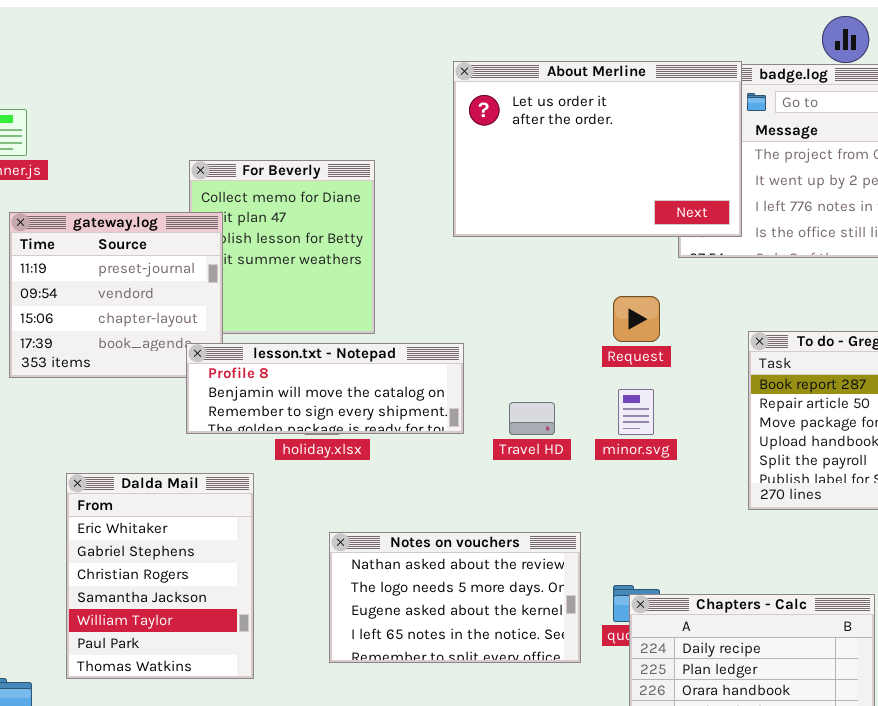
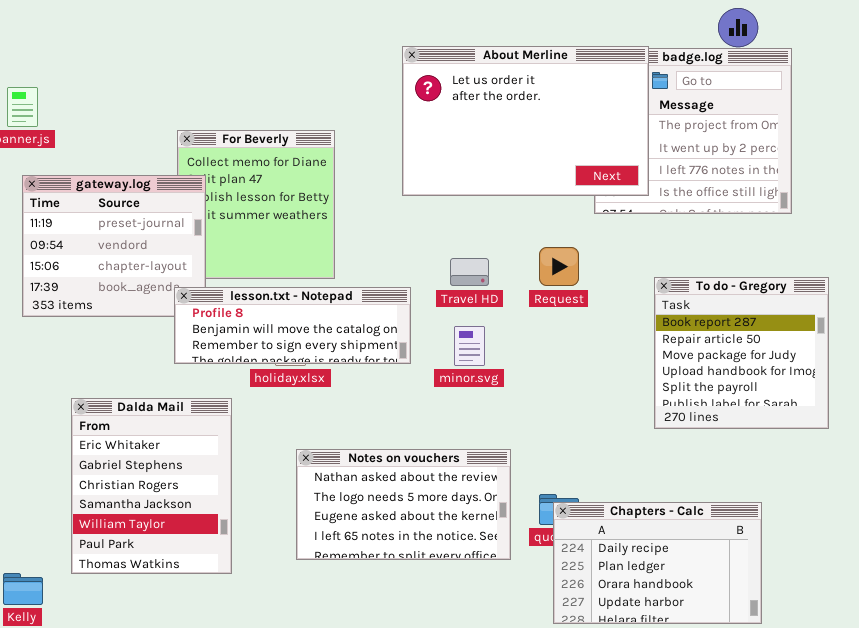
minor.svg: [618,389,654,435] -> [454,326,485,366], moved
Travel HD: [509,402,555,435] -> [450,258,489,286], moved

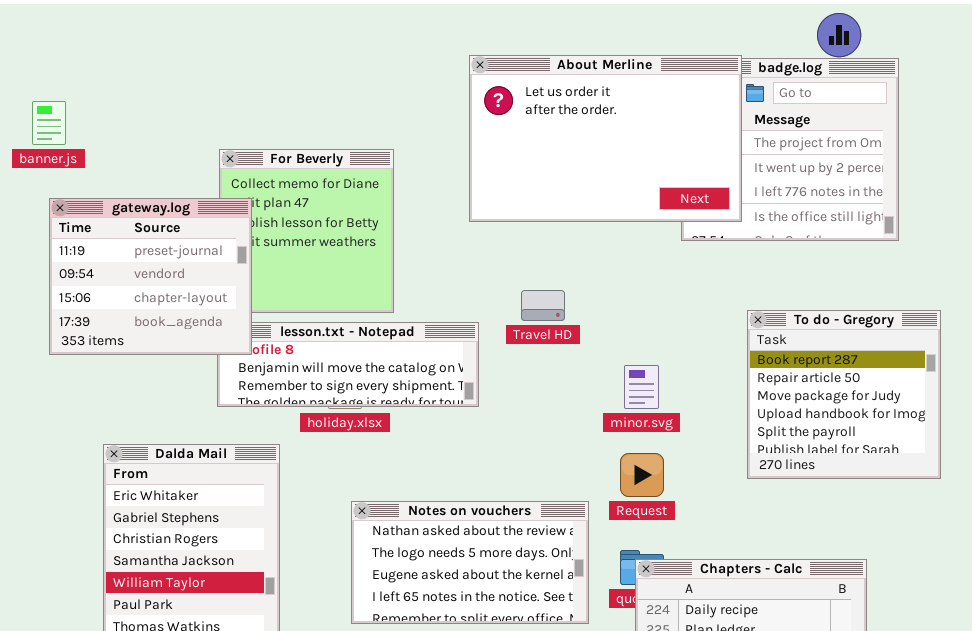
gateway.log: [22,175,206,317] -> [49,198,252,355], raised
Request: [539,247,579,286] -> [620,453,664,497], moved
minor.svg: [454,326,485,366] -> [624,365,659,409], moved

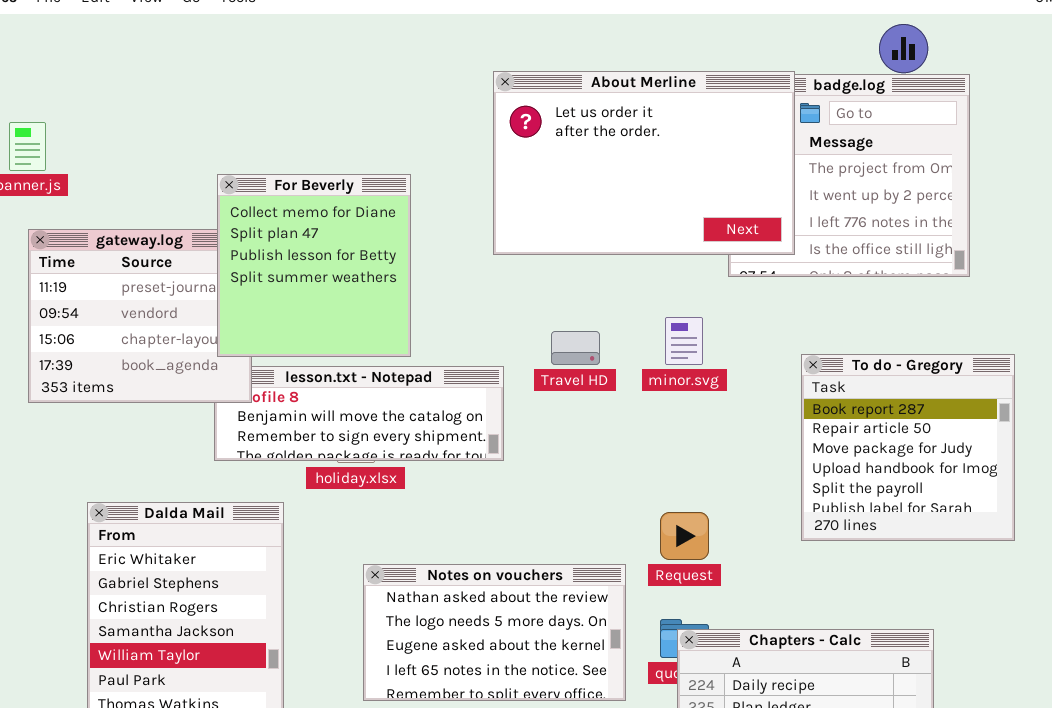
For Beverly: [219,149,394,313] -> [217,174,411,357], raised
minor.svg: [624,365,659,409] -> [665,317,703,365], moved

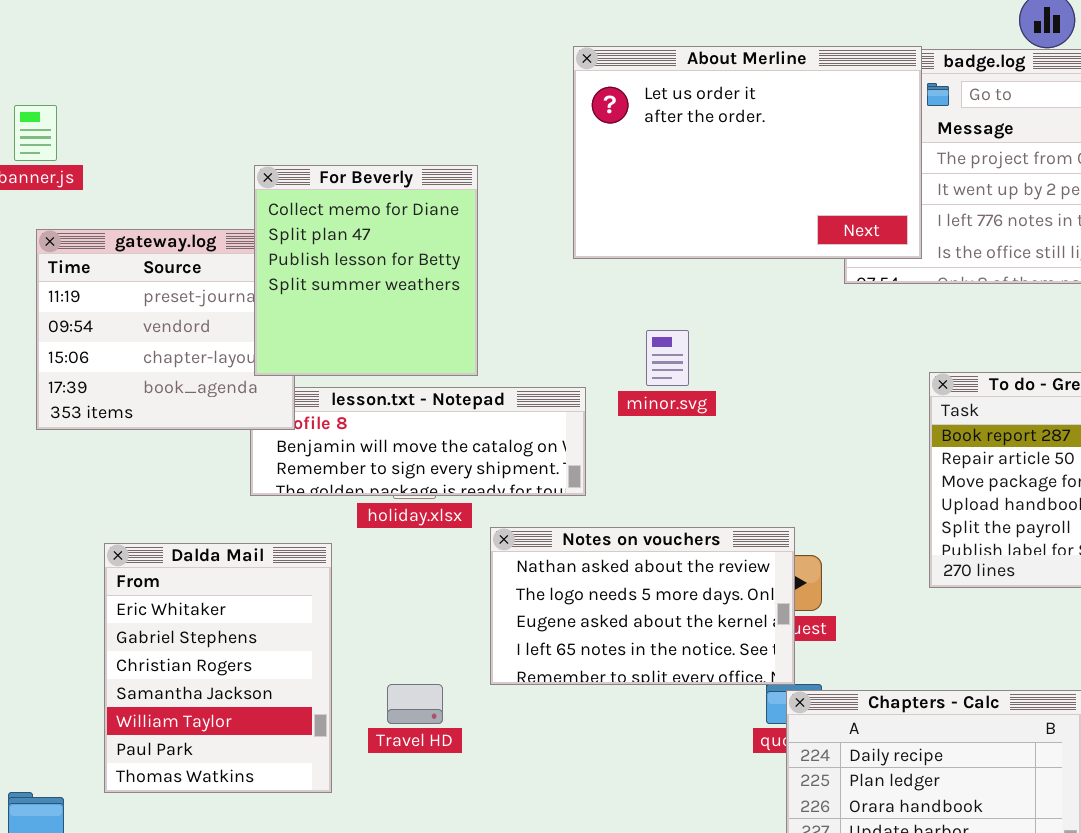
minor.svg: [665,317,703,365] -> [646,330,689,386], moved
Travel HD: [551,331,600,365] -> [387,684,443,724], moved
Notes on vouchers: [363,564,626,701] -> [490,527,795,685], moved

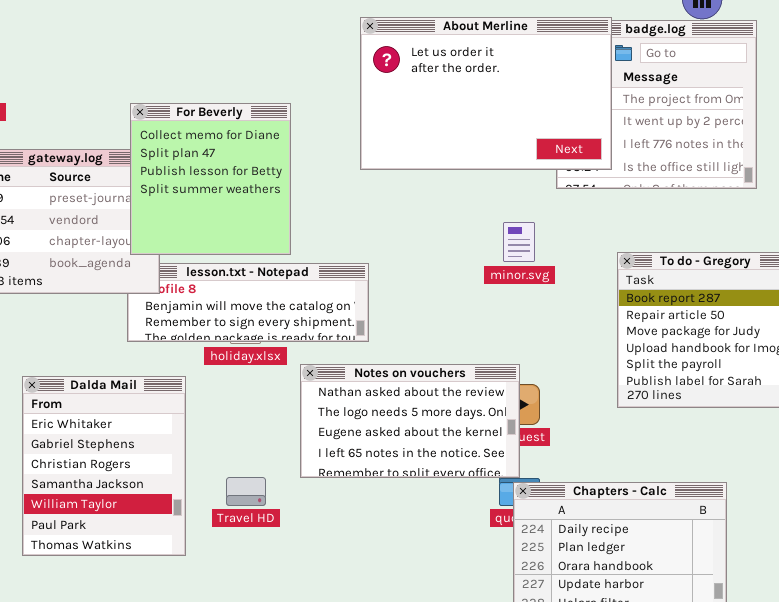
minor.svg: [646,330,689,386] -> [503,222,535,262], moved

